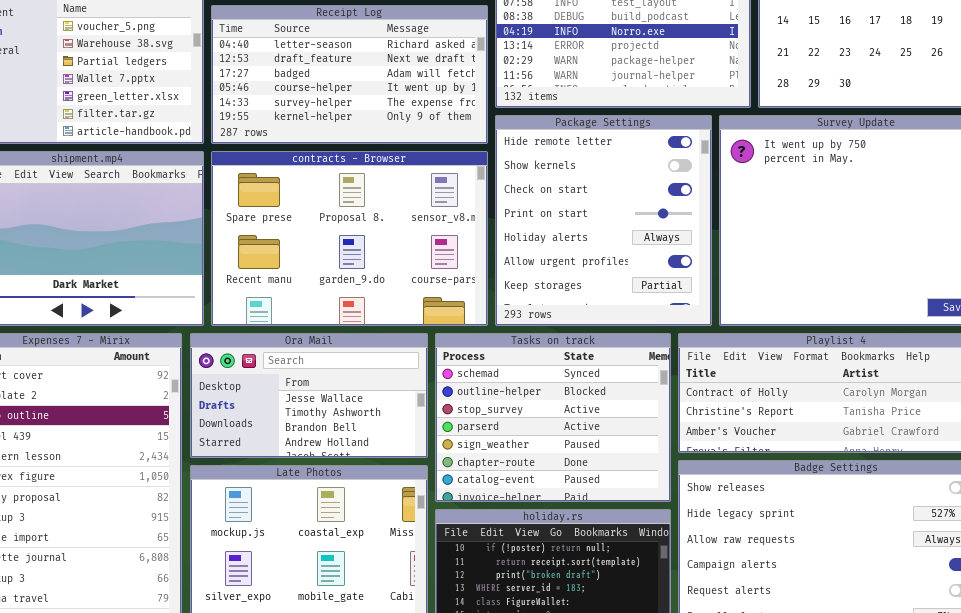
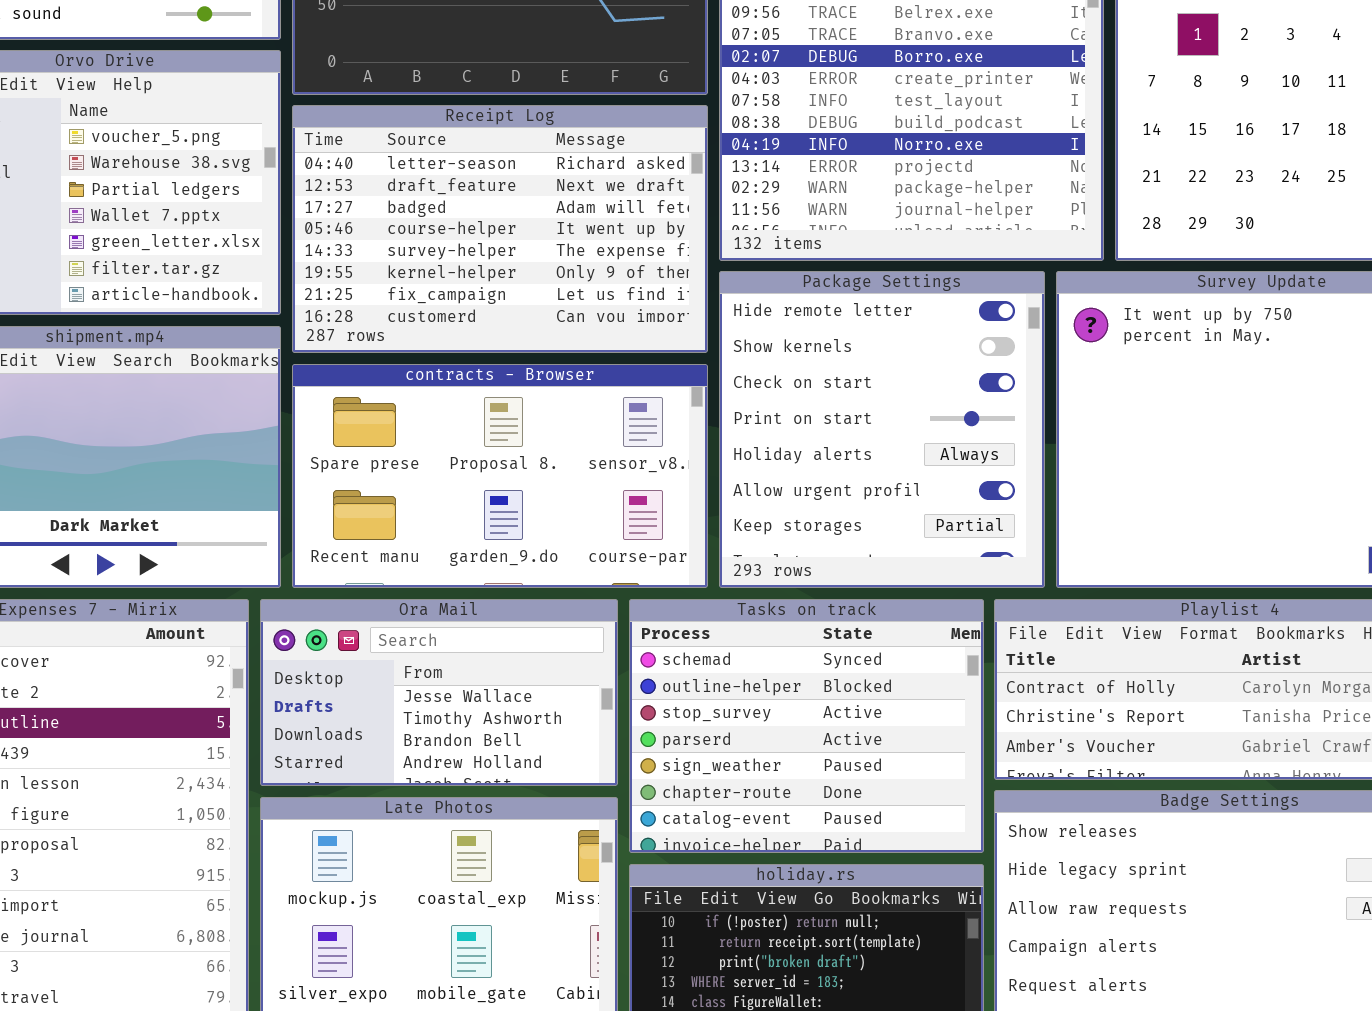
Receipt Log: [211,5,488,144] -> [292,105,708,353], resized
contracts - Browser: [211,151,488,326] -> [292,364,708,588], resized

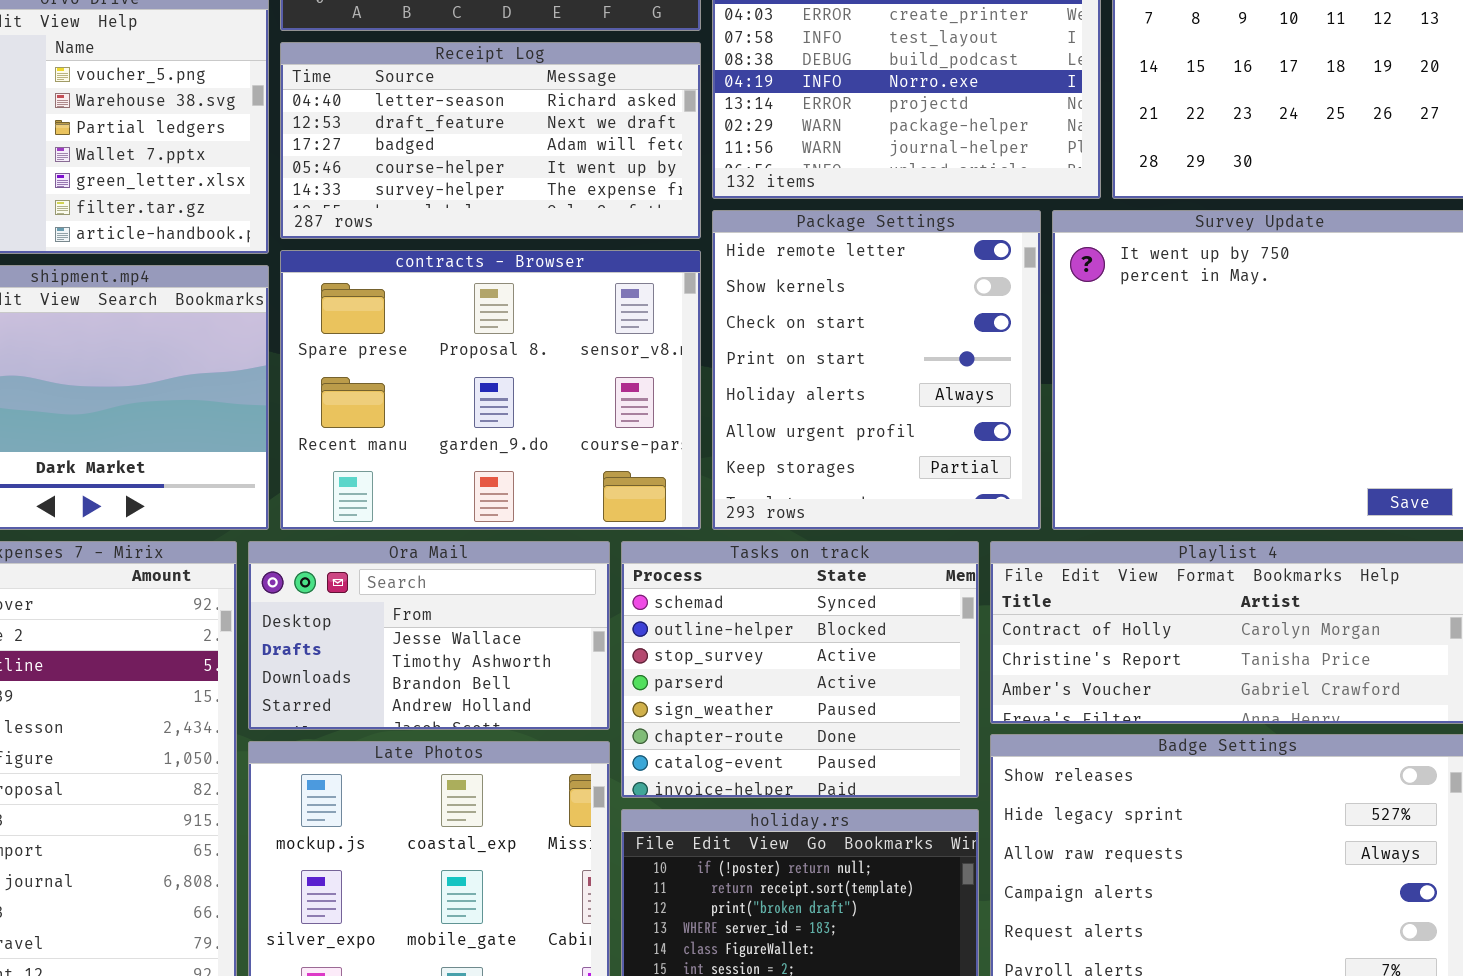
Receipt Log: [292,105,708,353] -> [280,42,701,239], resized
contracts - Browser: [292,364,708,588] -> [280,250,701,530], resized

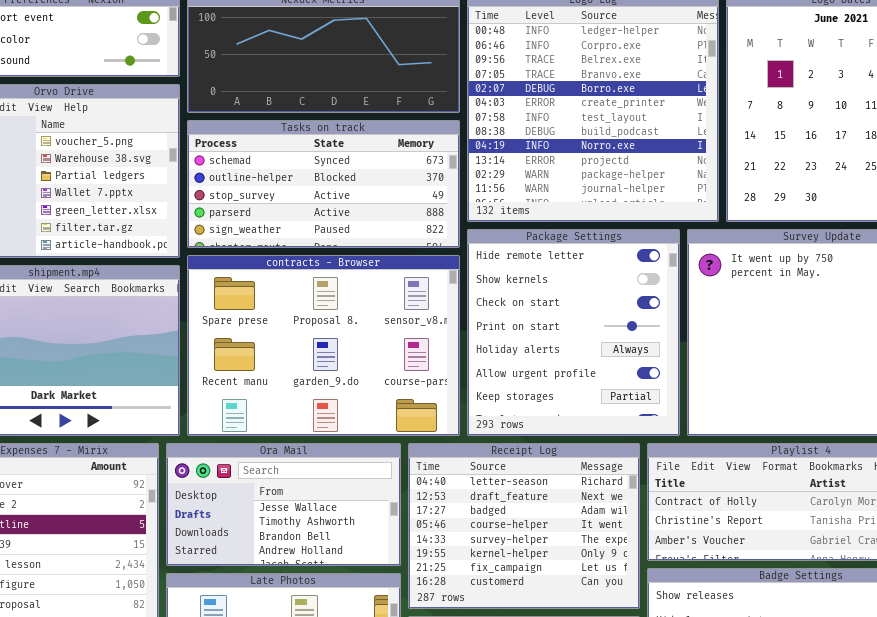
Receipt Log: [280,42,701,239] -> [408,443,640,609], moved, resized
Tasks on track: [621,541,979,798] -> [187,120,460,248], moved, resized

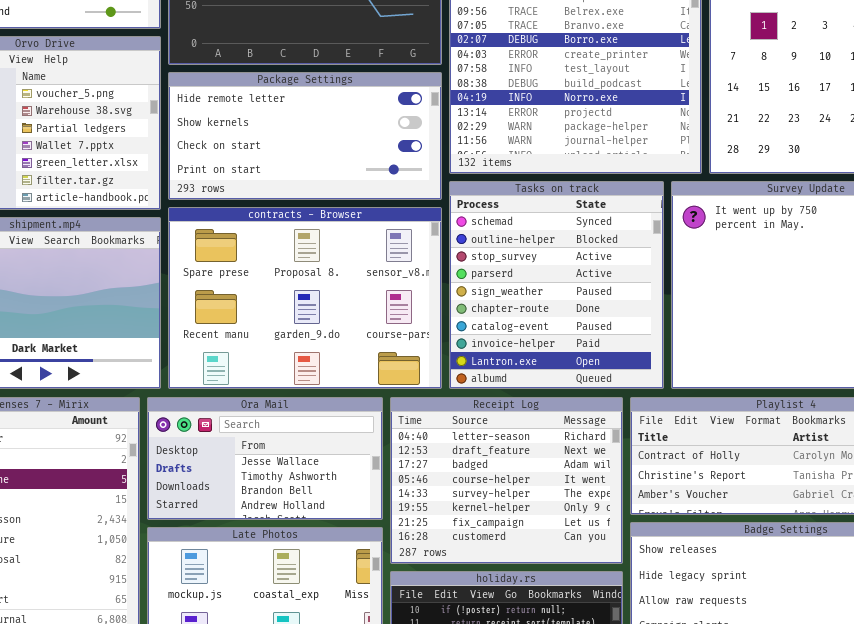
Tasks on track: [187,120,460,248] -> [449,181,664,389], moved, resized
Package Settings: [467,229,680,436] -> [168,72,442,200], moved, resized

